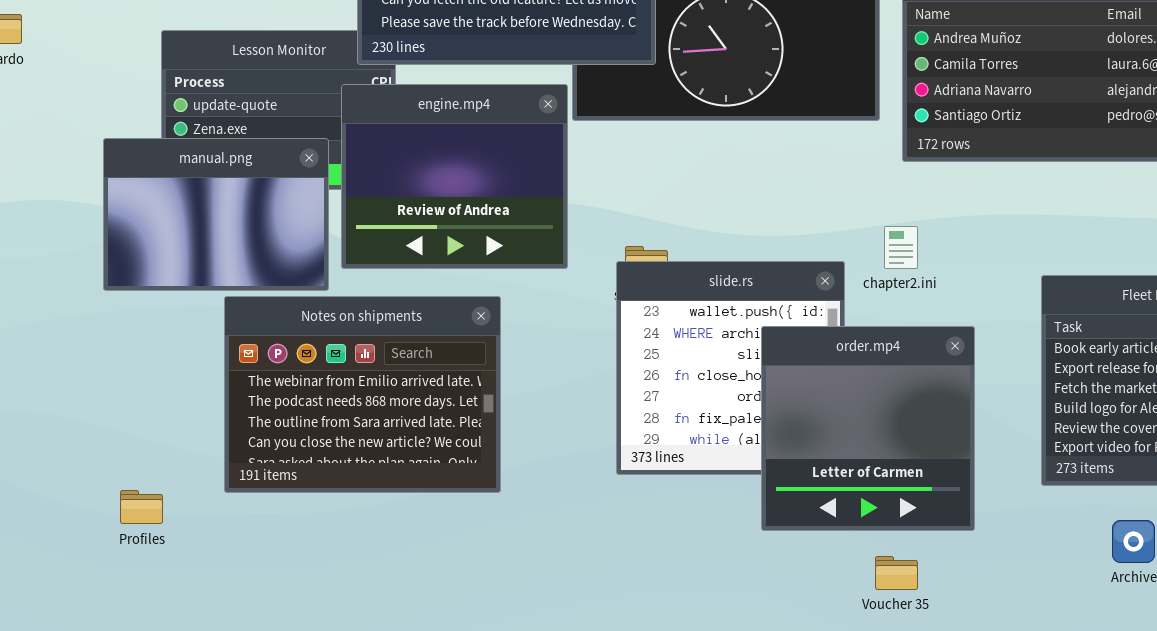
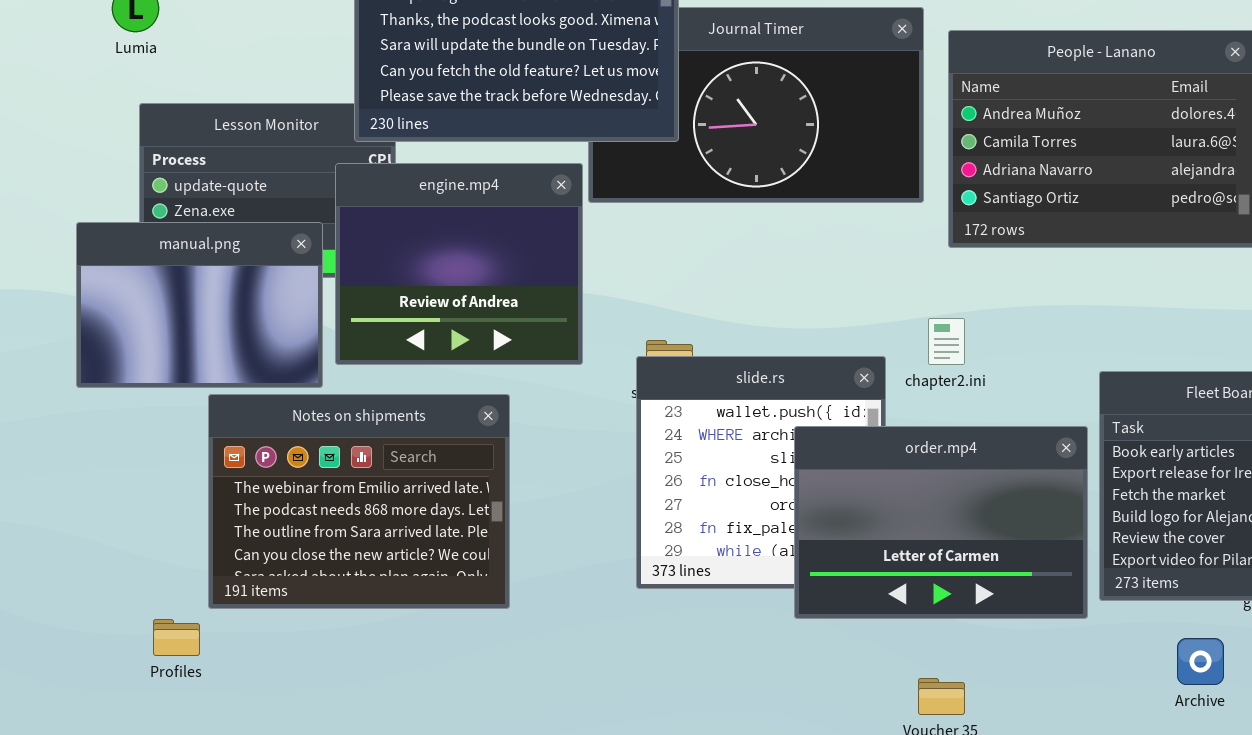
order.mp4: [761,326,975,531] -> [794,426,1088,619], resized
Profiles: [120,490,163,524] -> [153,619,200,656], moved

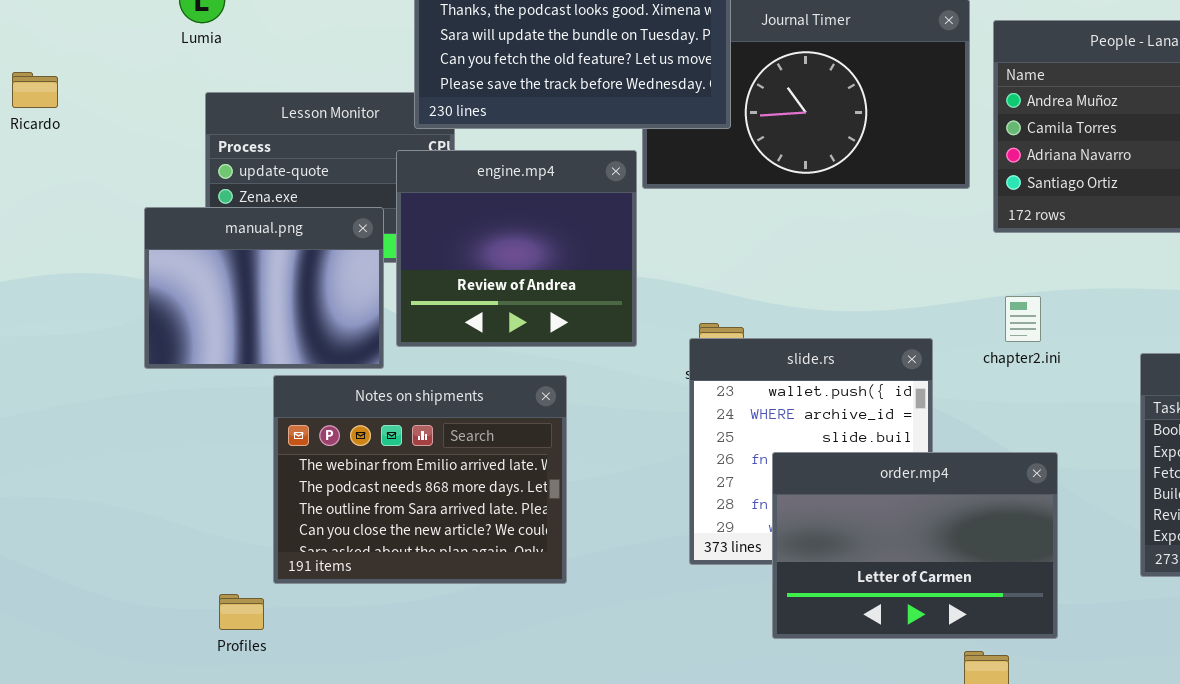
chapter2.ini: [928,318,965,365] -> [1005,296,1041,342], moved
order.mp4: [794,426,1088,619] -> [772,452,1058,639], moved

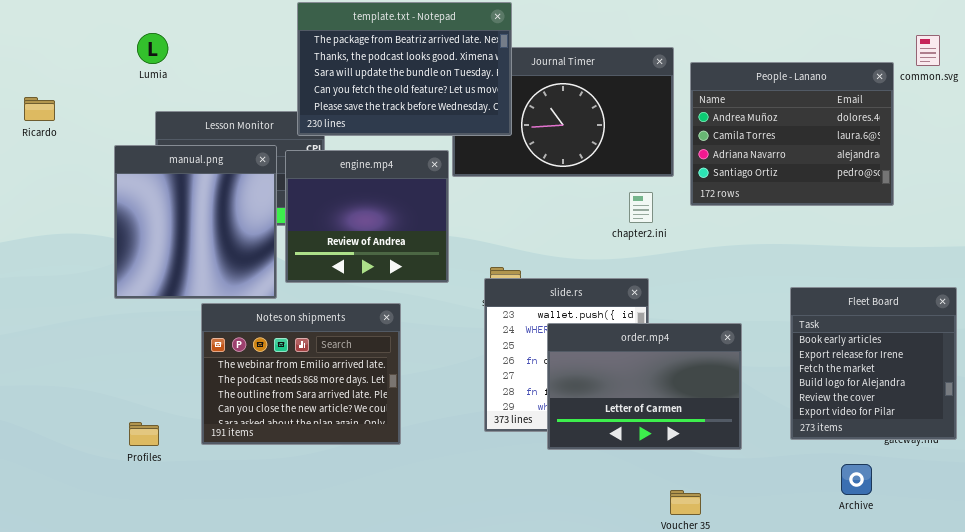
manual.png: [144,207,384,369] -> [114,145,277,299], resized
chapter2.ini: [1005,296,1041,342] -> [629,192,653,223], moved
order.mp4: [772,452,1058,639] -> [547,323,742,450], moved
Profiles: [219,594,264,630] -> [129,422,159,446], moved

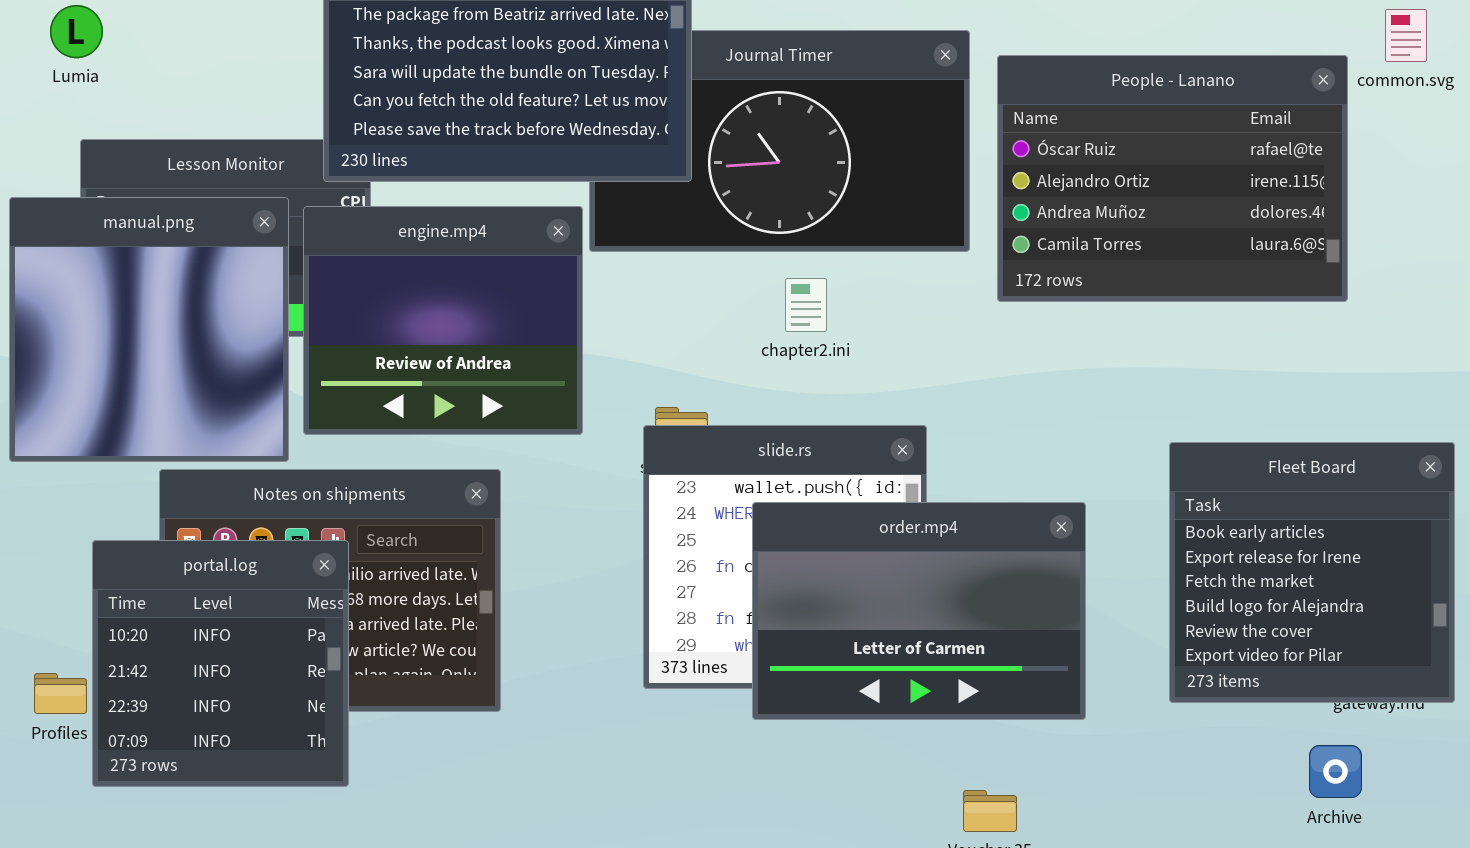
People - Lanano: [690,62,894,206] -> [997,55,1348,302], scrolled up 2 rows
chapter2.ini: [629,192,653,223] -> [785,278,827,332], moved
portal.log: none -> [92,540,349,787], opened
Archive: [841,464,872,495] -> [1309,745,1362,798], moved

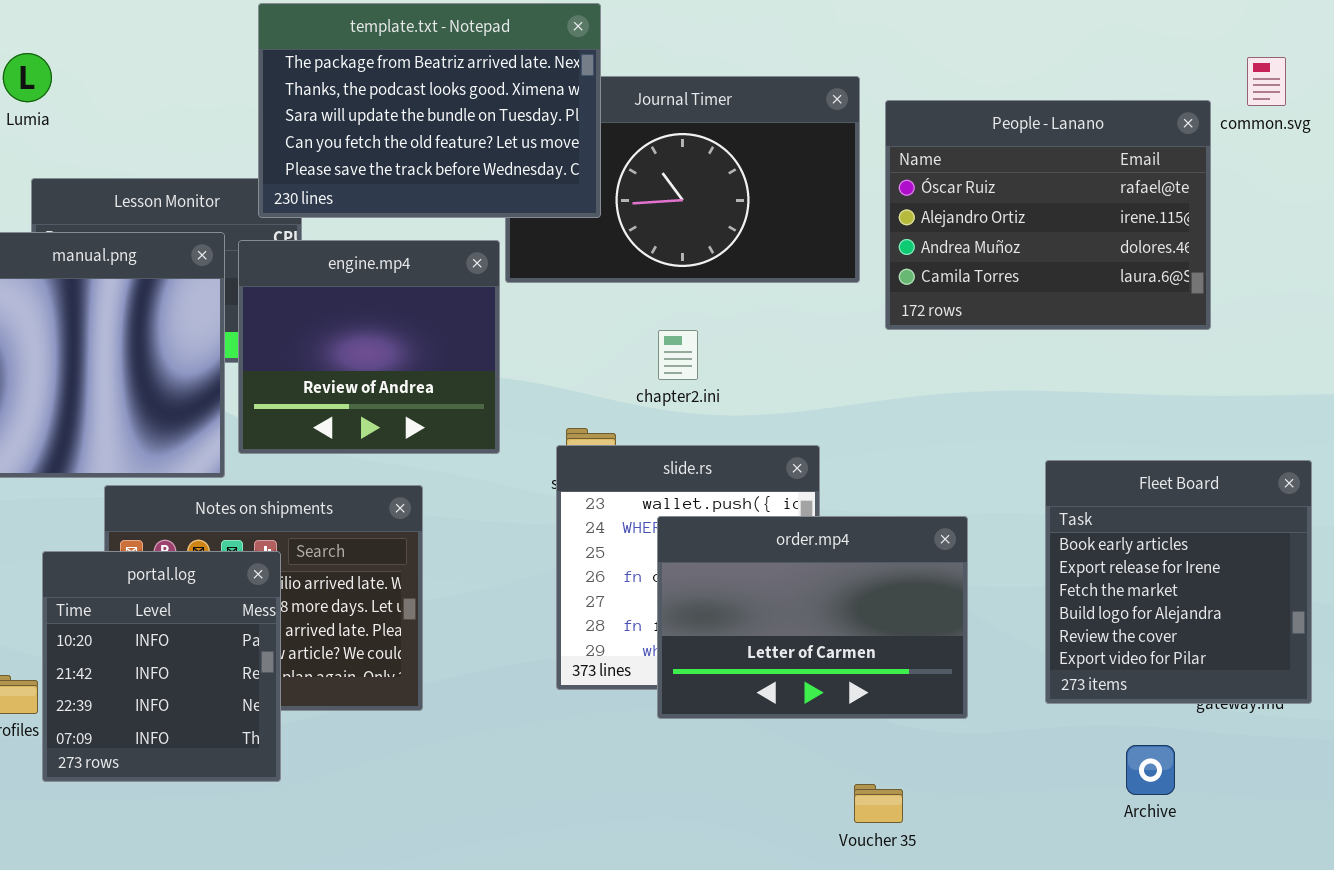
chapter2.ini: [785,278,827,332] -> [658,330,698,380], moved
Archive: [1309,745,1362,798] -> [1126,745,1175,795], moved

